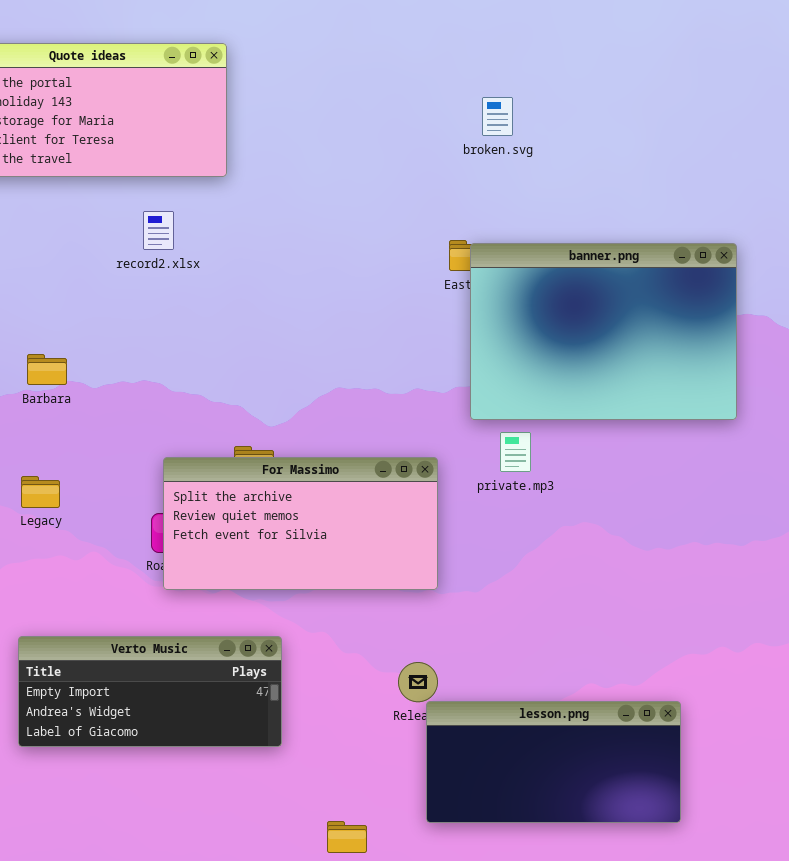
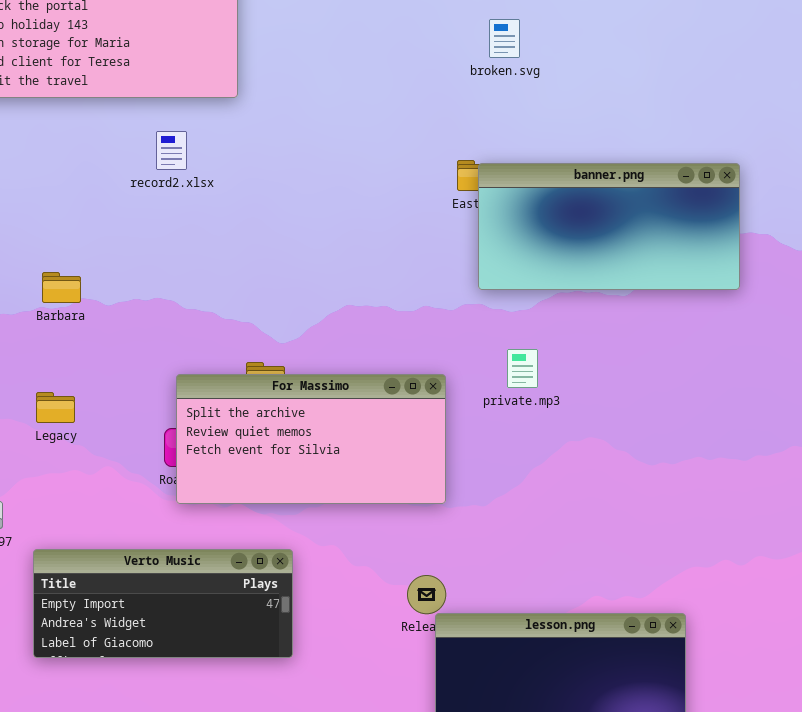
banner.png: [470,243,737,420] -> [478,163,740,290], resized

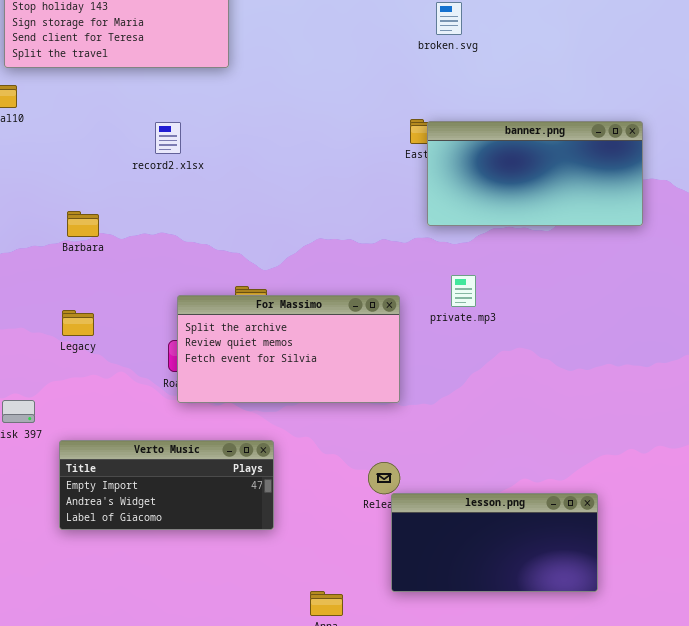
record2.xlsx: [156,131,187,170] -> [155,122,181,154], moved

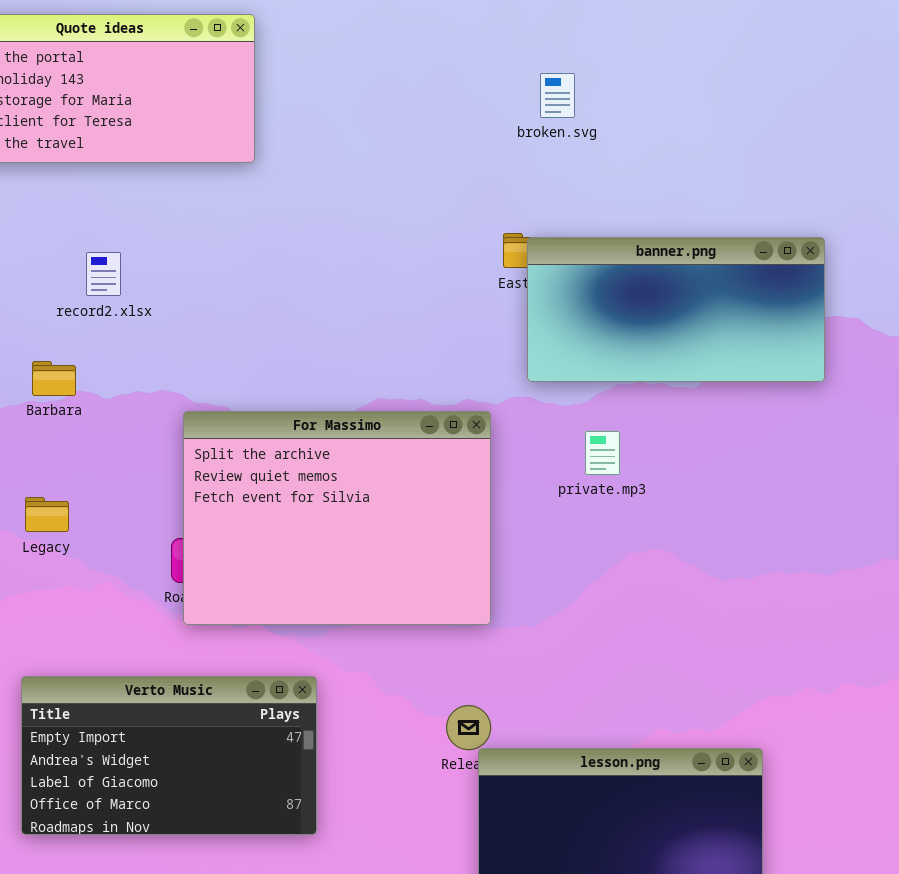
record2.xlsx: [155,122,181,154] -> [86,252,121,296], moved
private.mp3: [451,275,476,307] -> [585,431,620,475], moved
For Massimo: [177,295,400,403] -> [183,411,491,625], resized
Verto Music: [59,440,274,530] -> [21,676,317,835], resized

